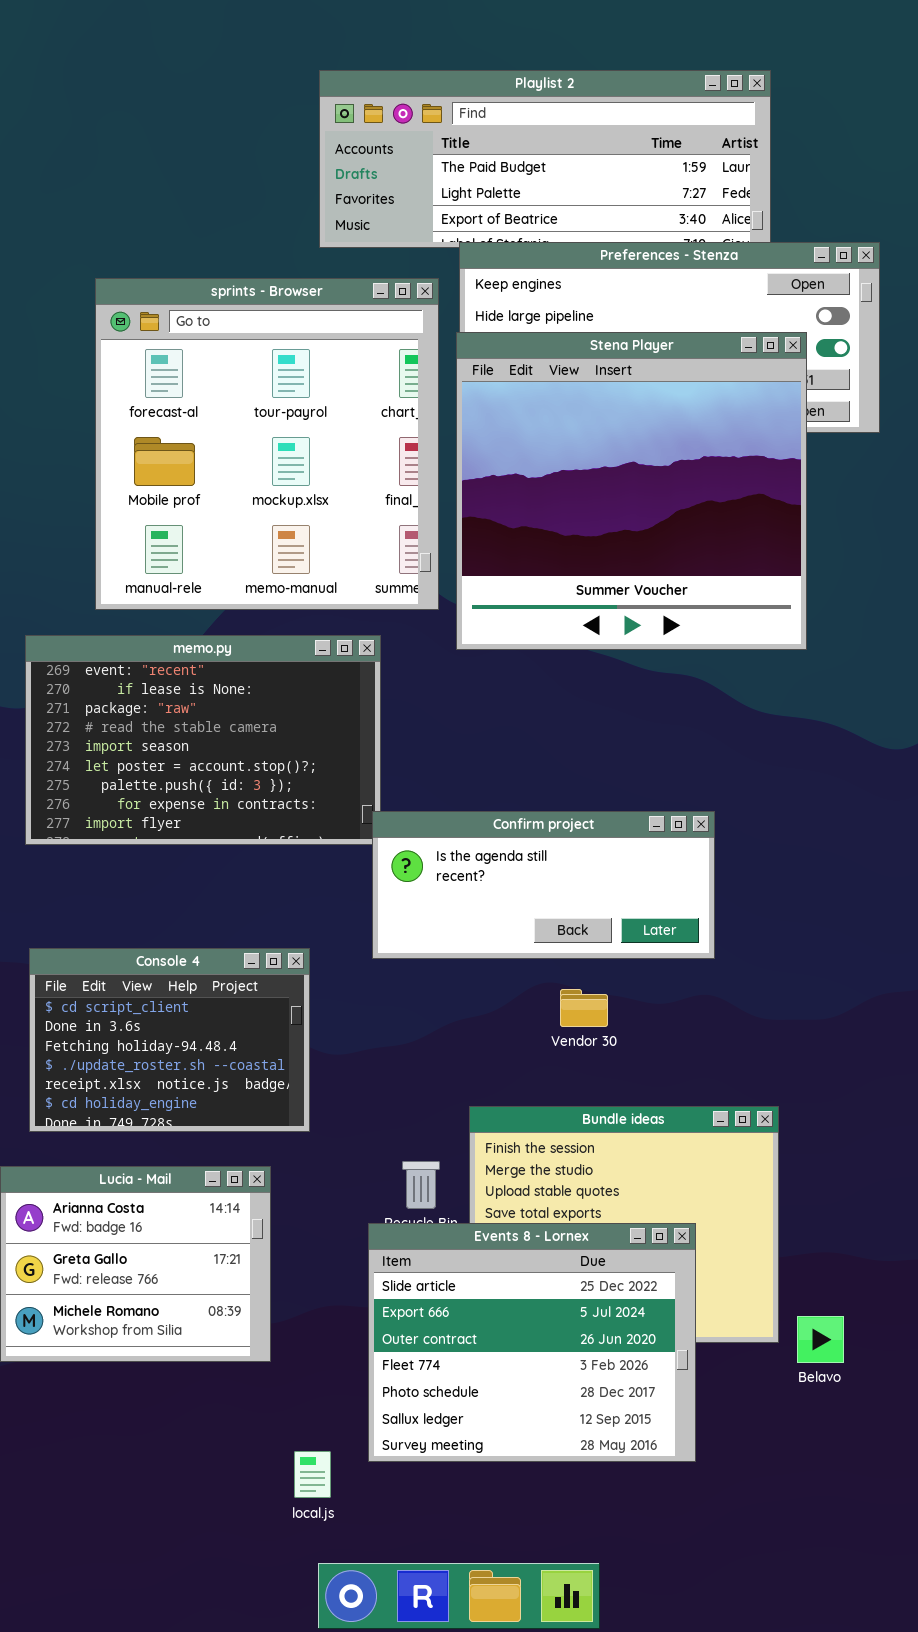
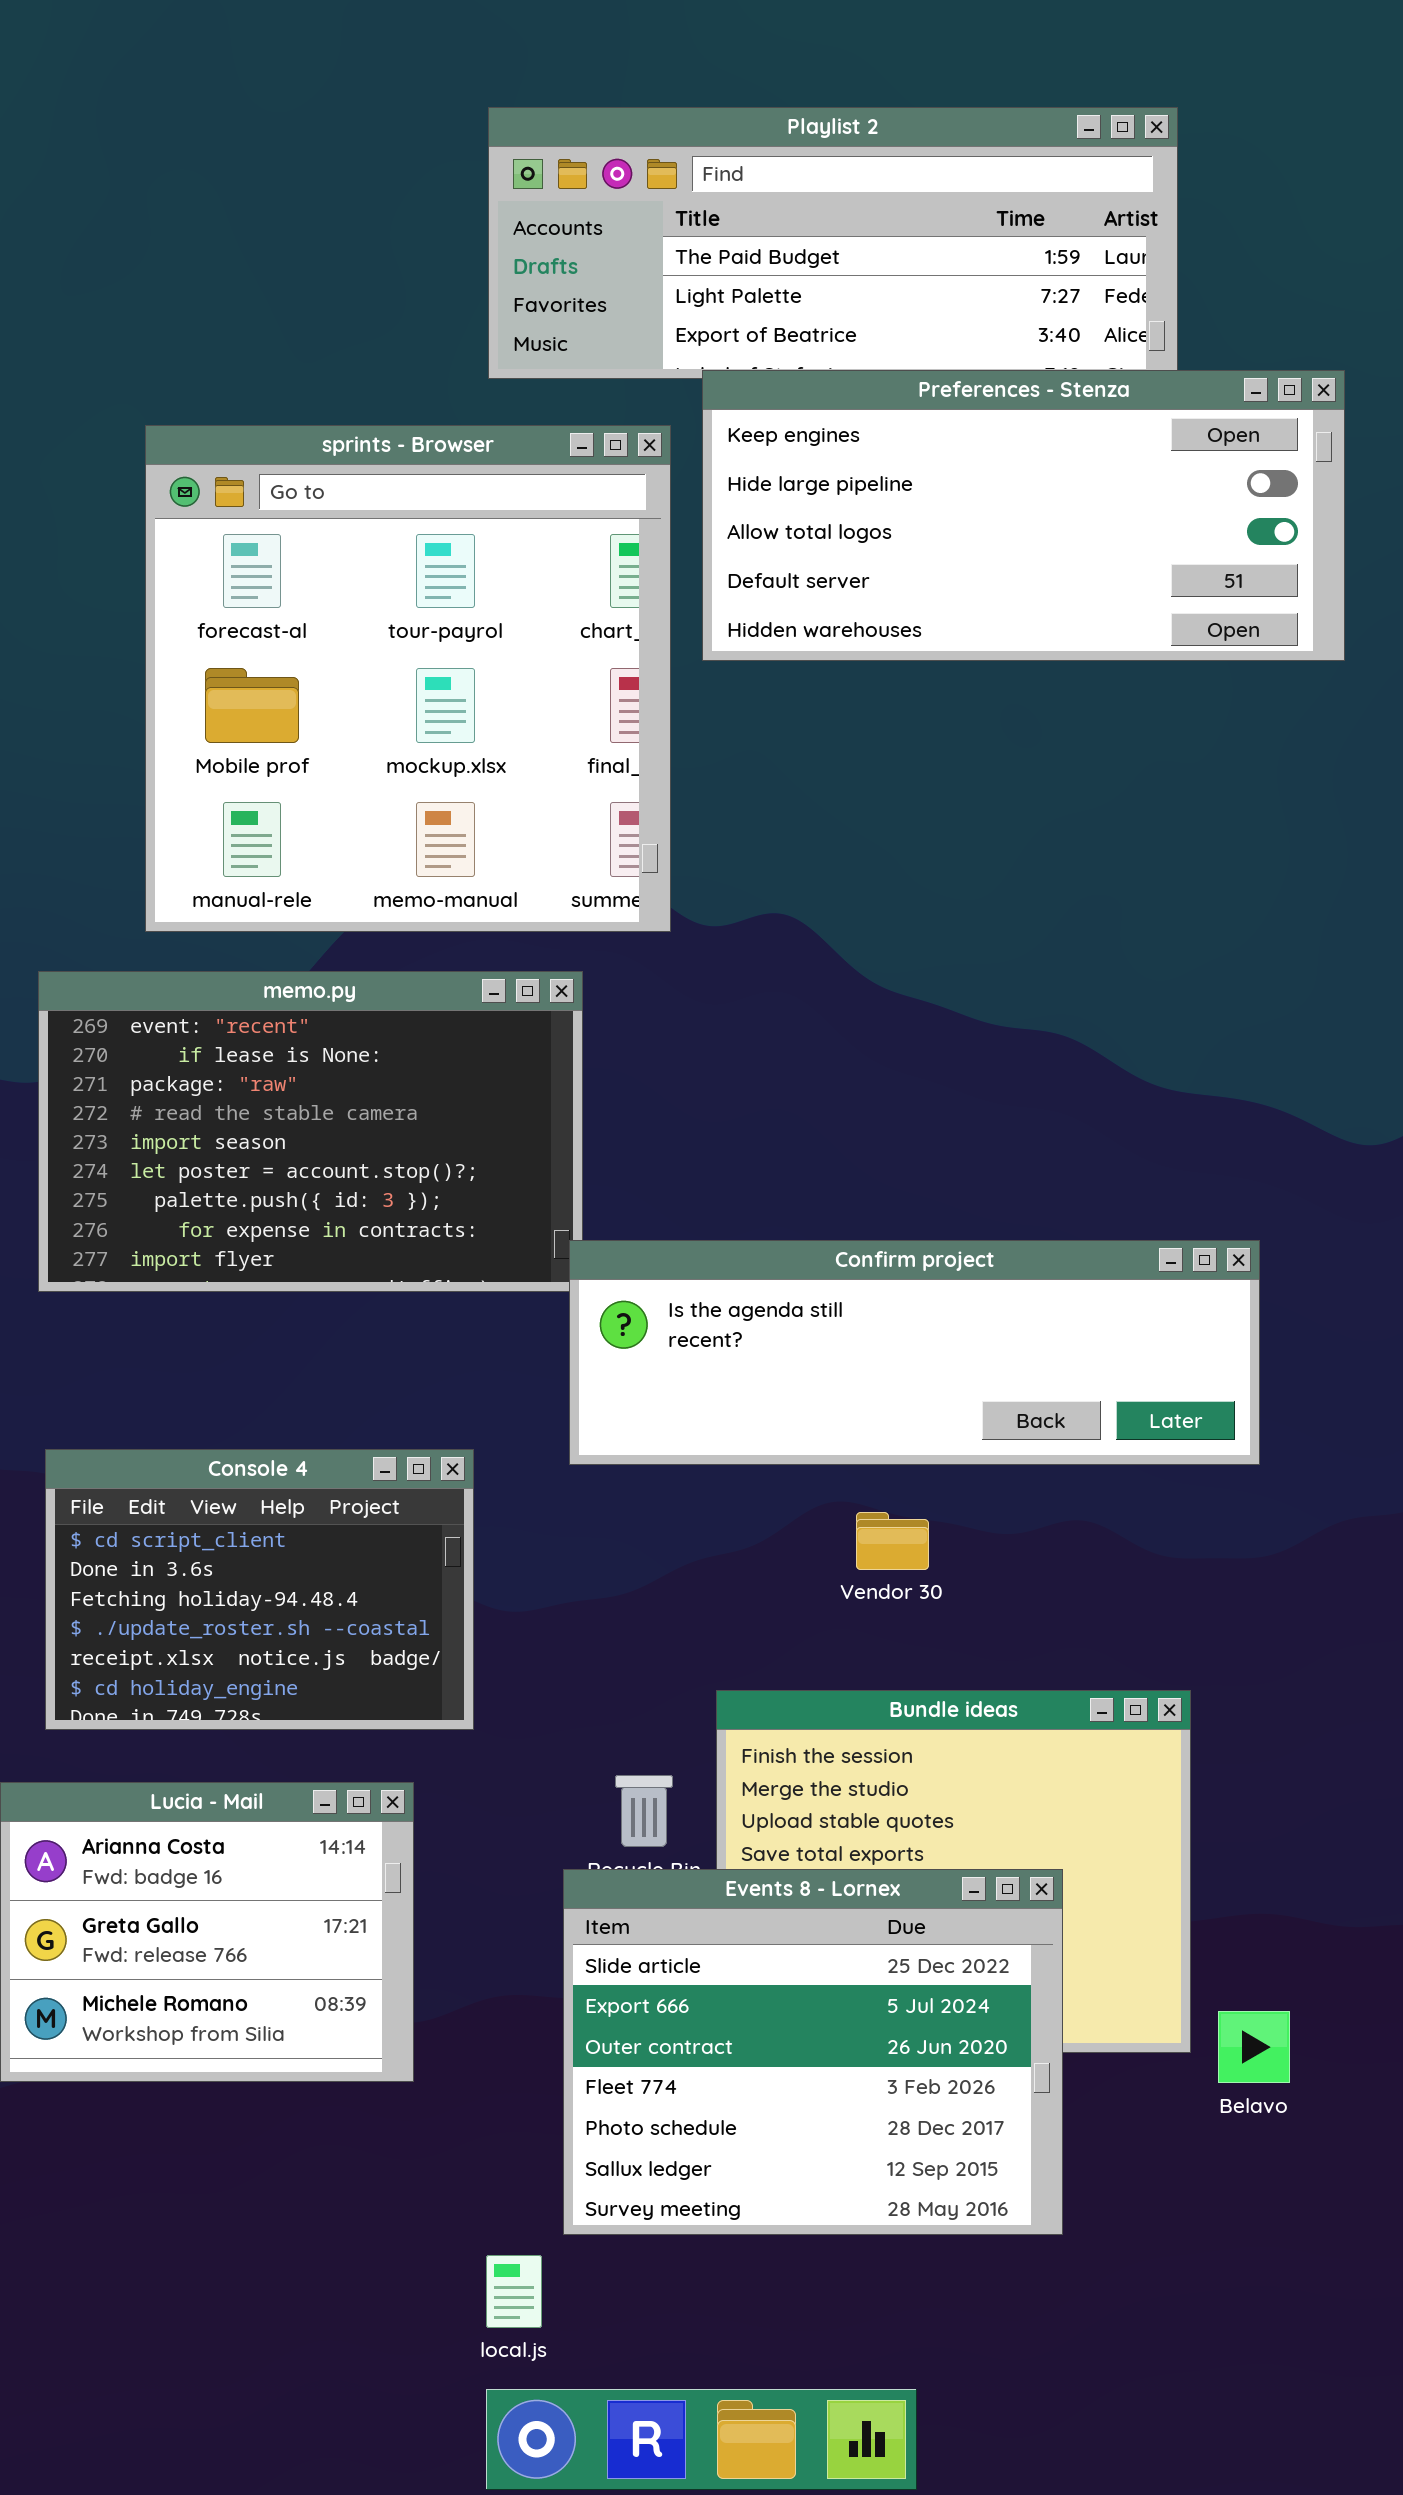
Stena Player: [456,332,807,650] -> none, closed
Confirm project: [372,811,715,959] -> [569,1240,1260,1465], resized
local.js: [294,1451,331,1498] -> [486,2255,542,2328], moved

